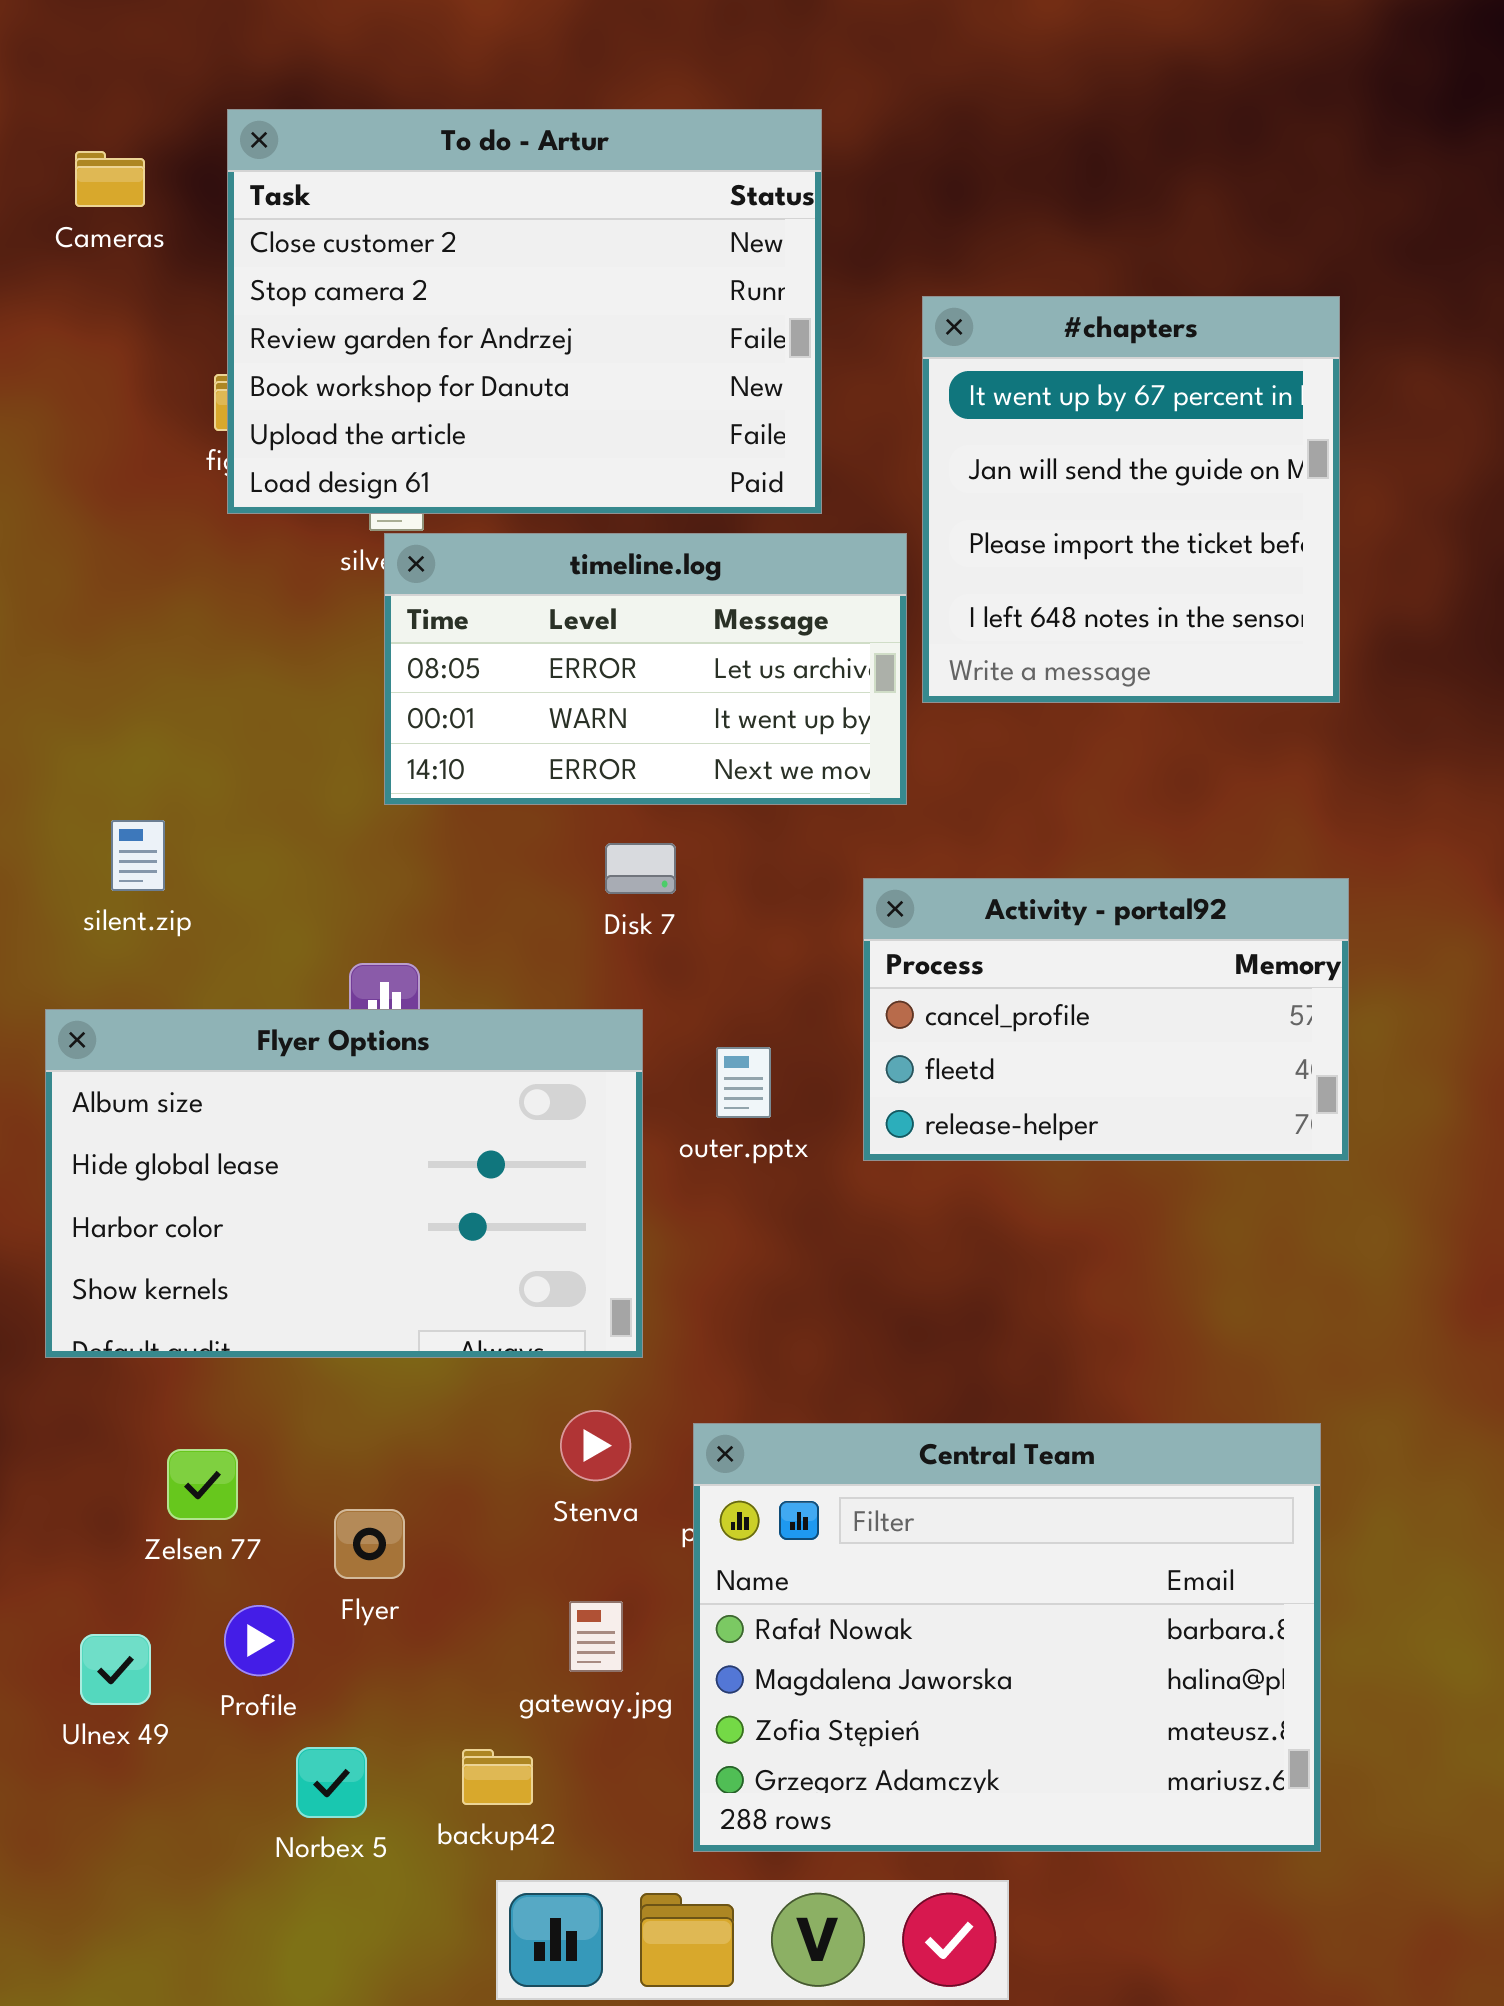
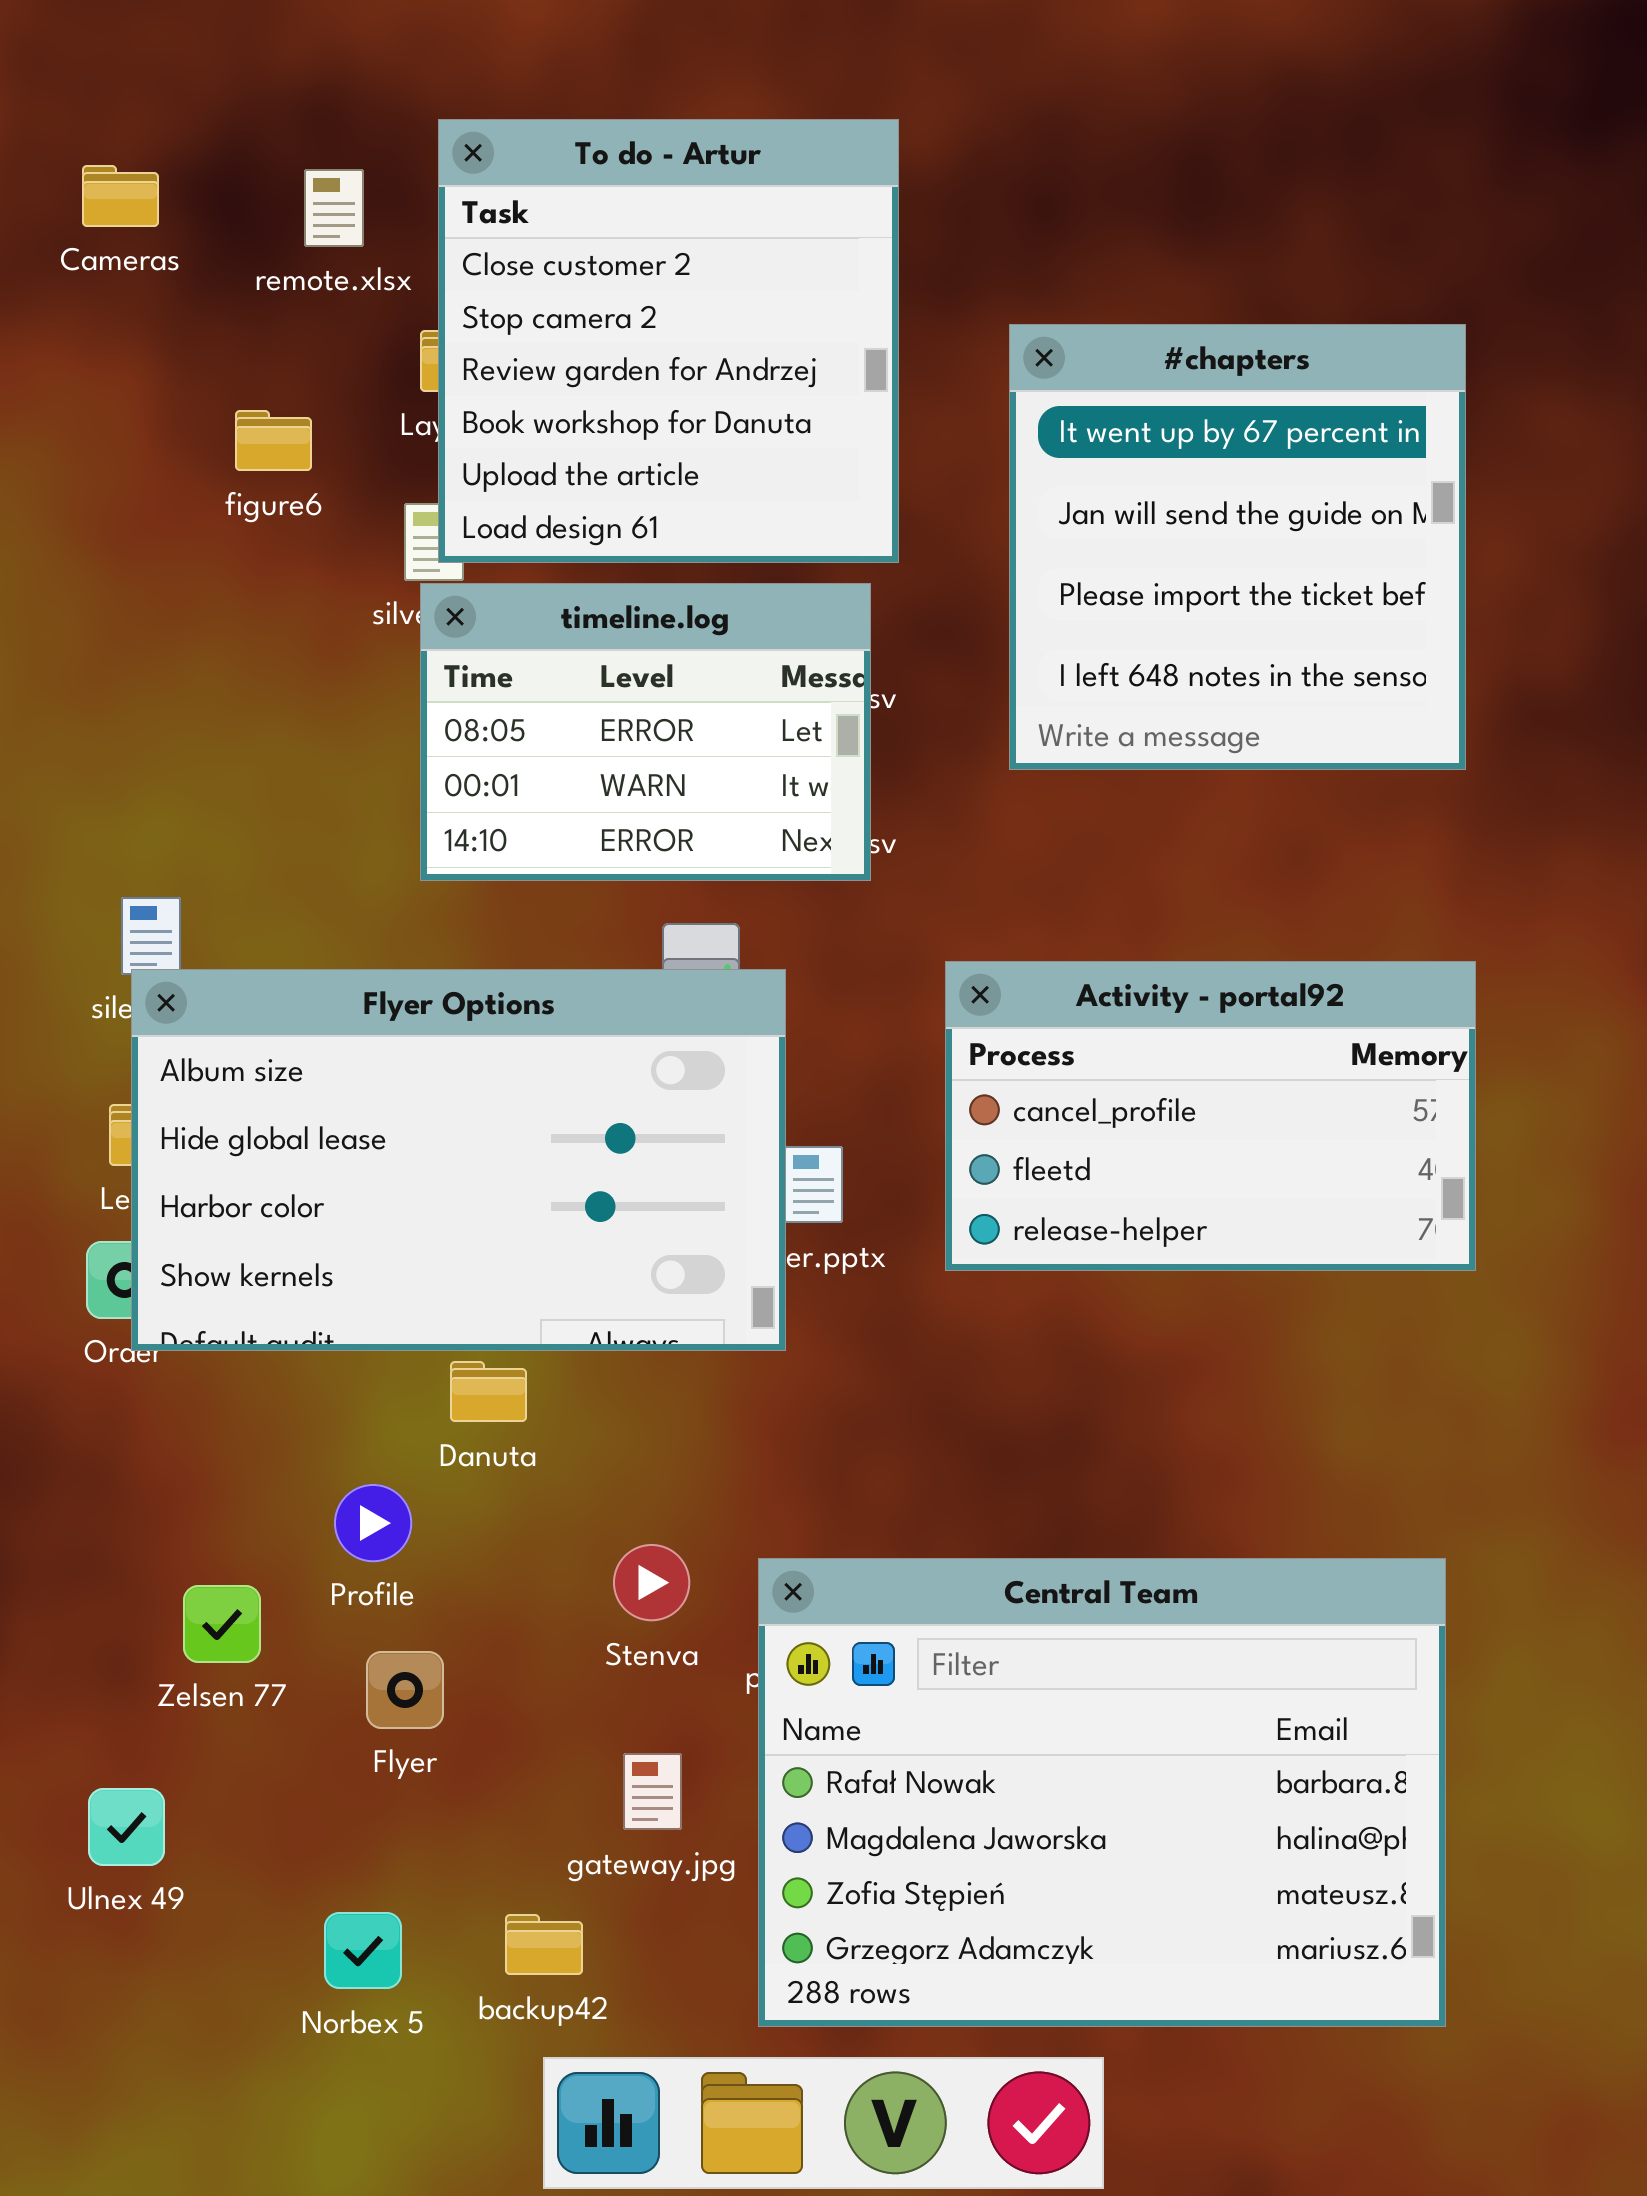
To do - Artur: [227,109,822,514] -> [438,119,899,563], resized
timeline.log: [384,533,907,805] -> [420,583,871,881], resized
Flyer Options: [45,1009,643,1358] -> [131,969,786,1351], moved
Profile: [224,1605,294,1676] -> [334,1484,412,1562], moved

